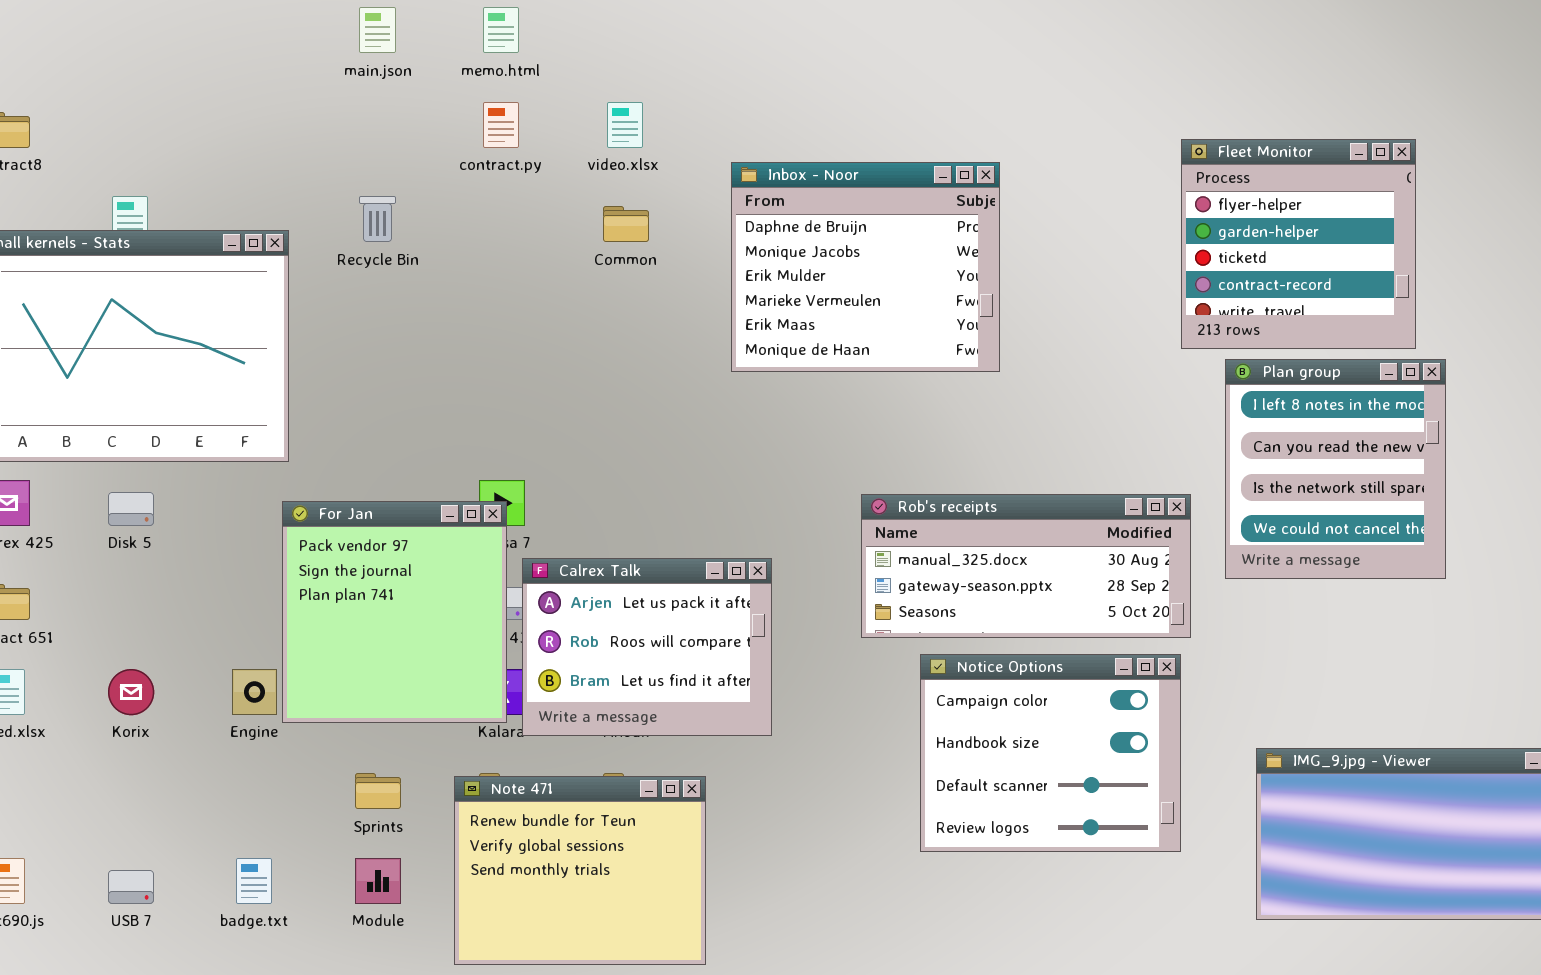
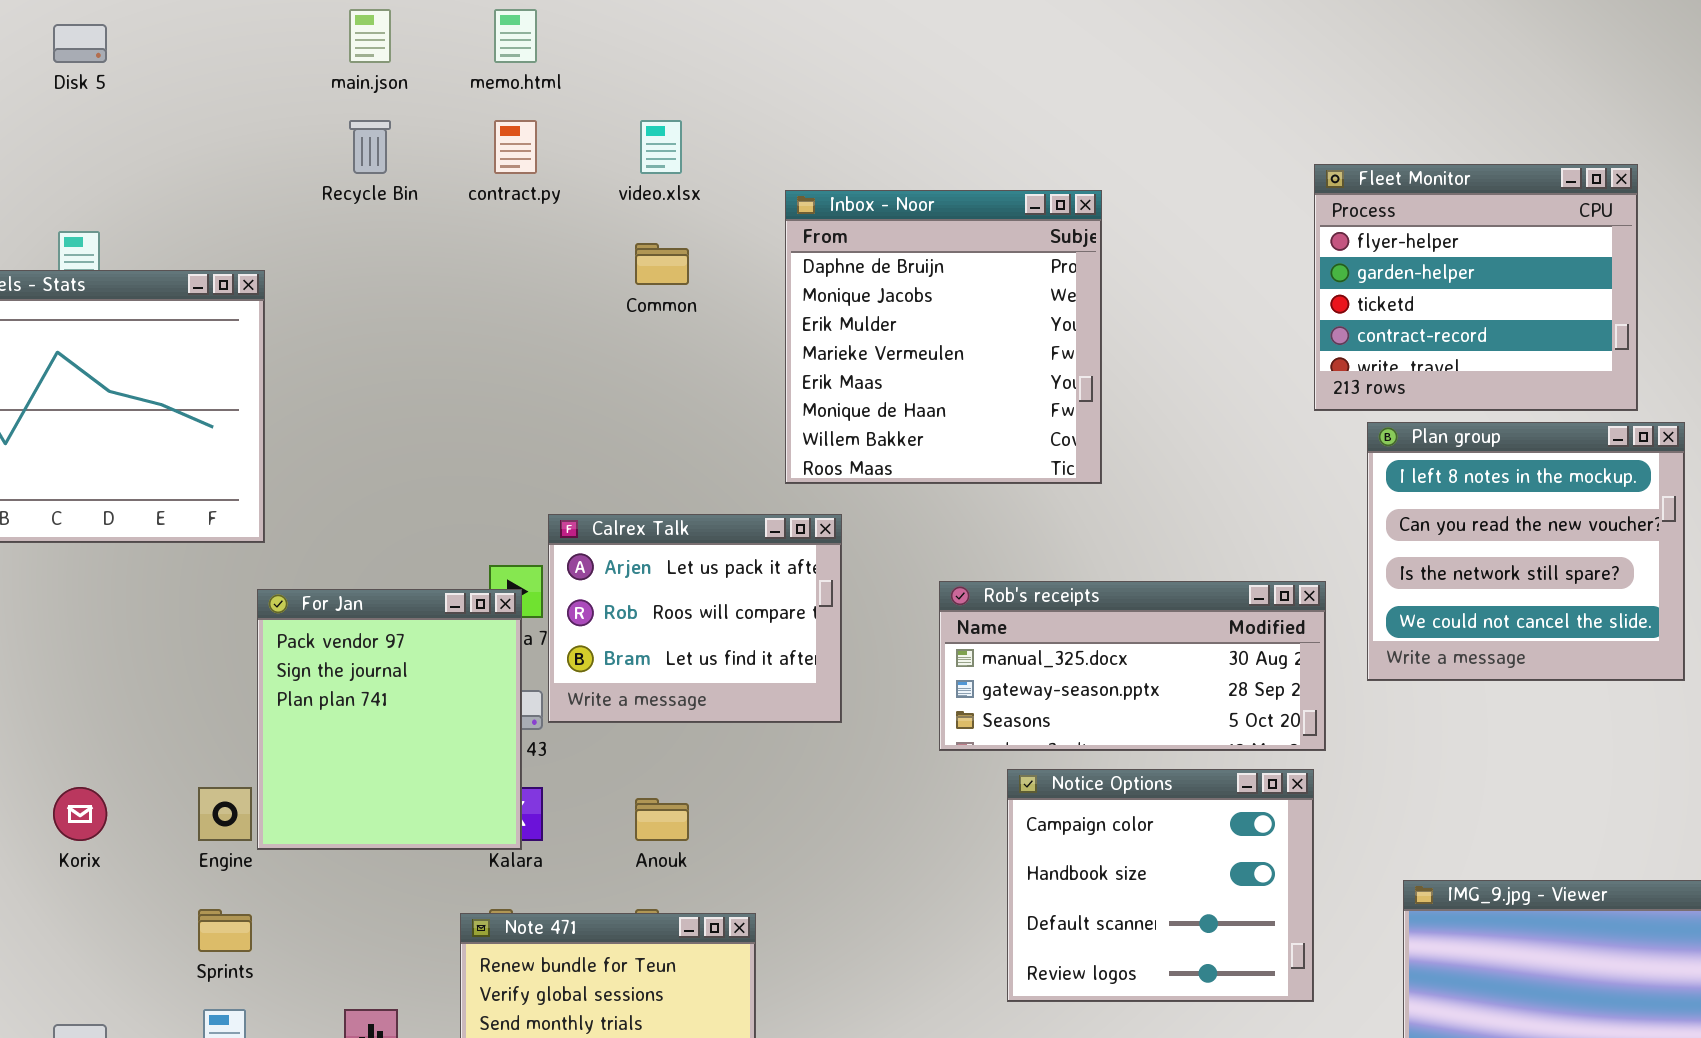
Fleet Monitor: [1181,139,1416,349] -> [1314,164,1638,411], resized
Inbox - Noor: [731,162,1000,372] -> [785,190,1102,484], resized
Recycle Bin: [359,196,396,242] -> [349,120,391,174], moved
Plan group: [1225,359,1446,579] -> [1367,422,1685,681], resized
Disk 5: [108,492,154,526] -> [53,24,107,63], moved
Calrex Talk: [522,558,772,736] -> [548,514,842,723], moved
Sprints: [355,773,401,809] -> [198,909,252,952], moved

